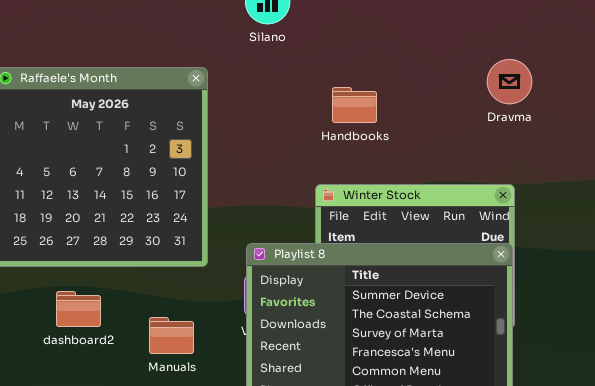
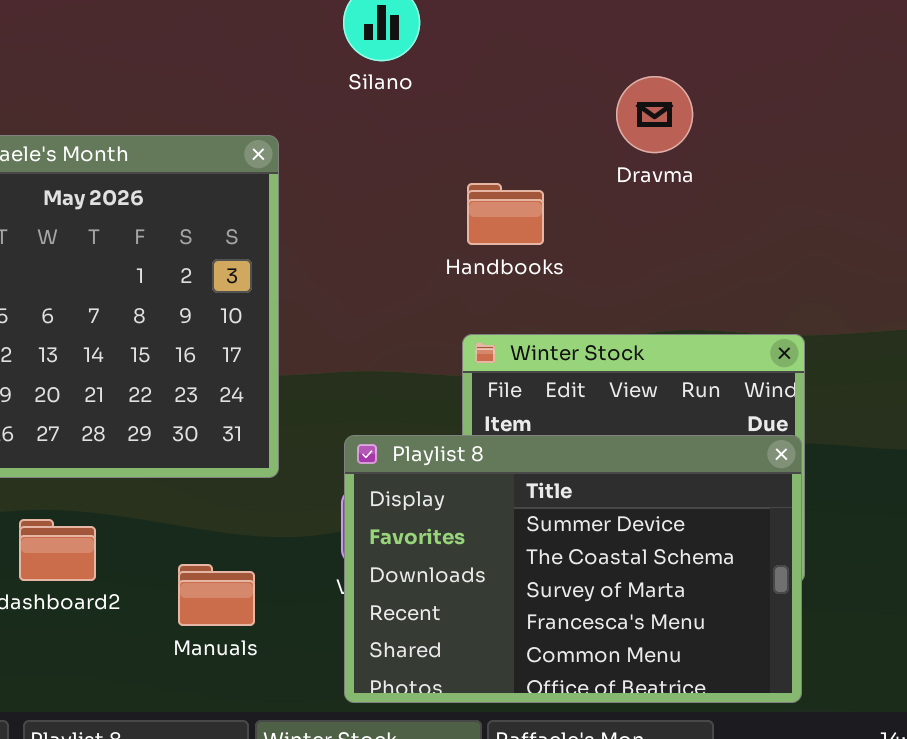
Dravma: [487,59,532,104] -> [616,76,693,153], moved
Handbooks: [332,87,377,123] -> [467,183,544,245], moved

